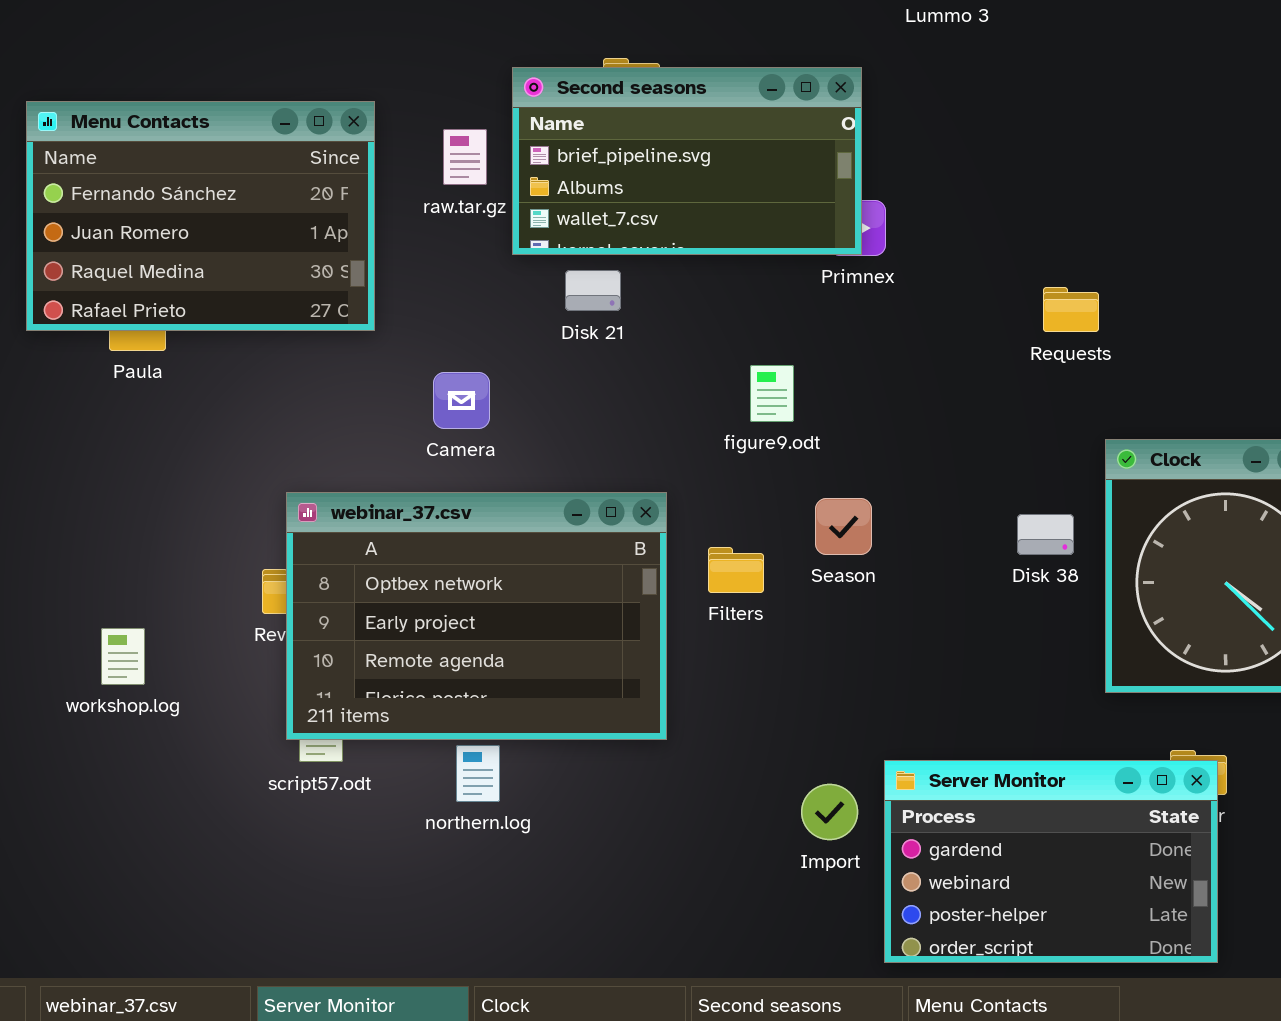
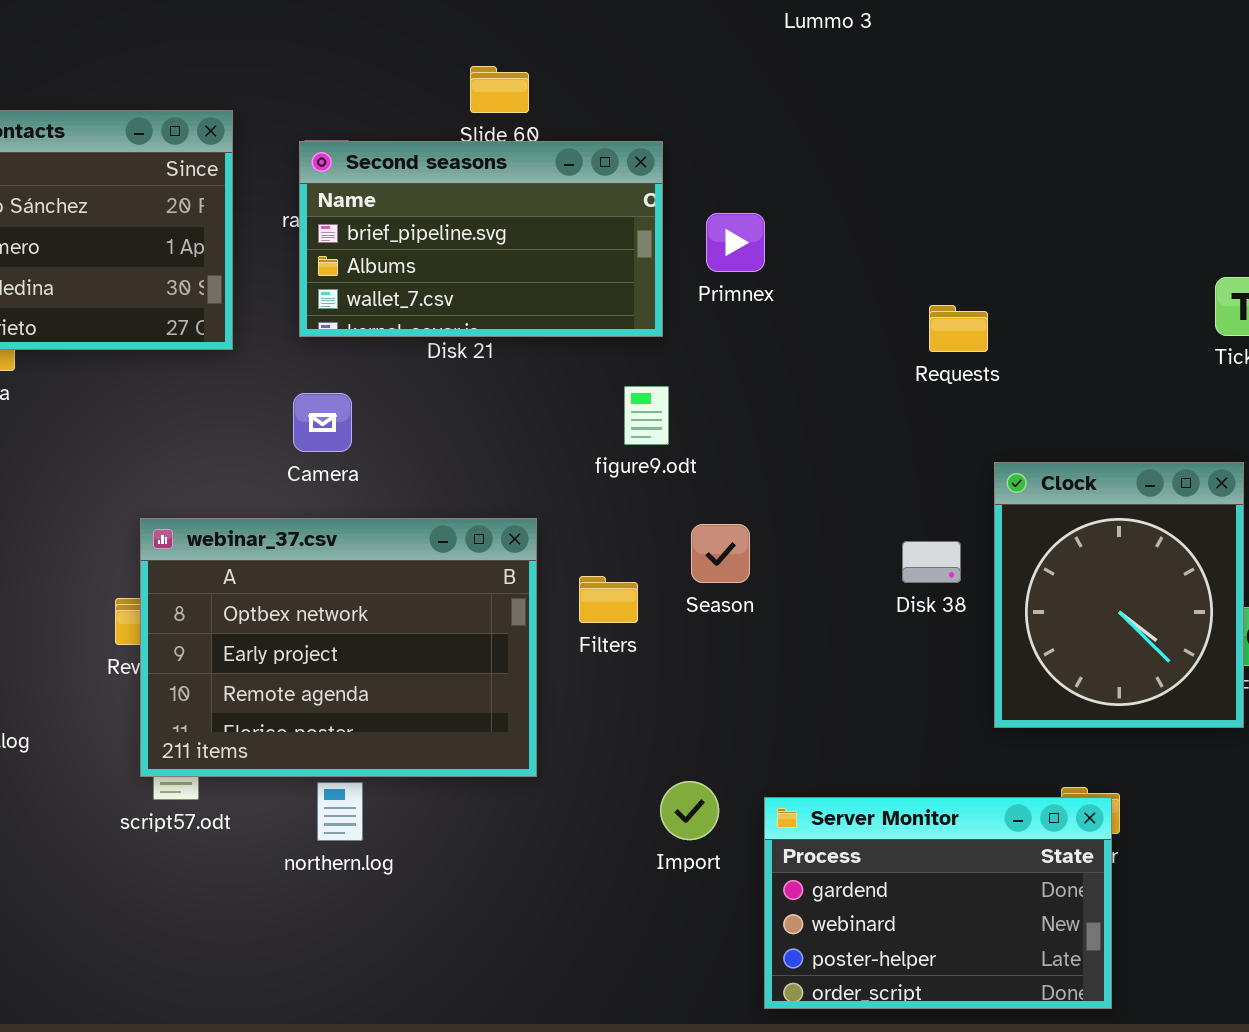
Second seasons: [512,67,862,255] -> [299,141,663,337], moved
Import: [801,784,858,840] -> [660,781,719,840], moved

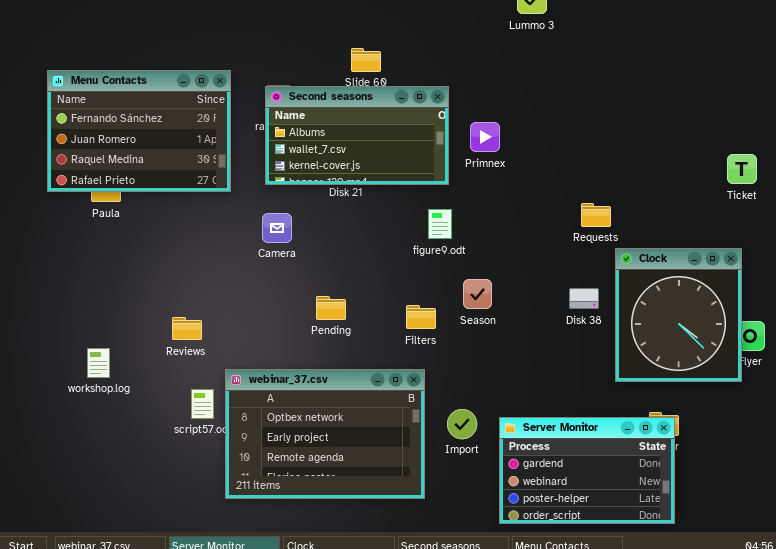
Second seasons: [299,141,663,337] -> [265,86,449,185], scrolled down 1 row
Requests: [929,305,988,352] -> [581,203,611,227], moved
webinar_37.csv: [140,518,537,777] -> [225,369,425,499], moved

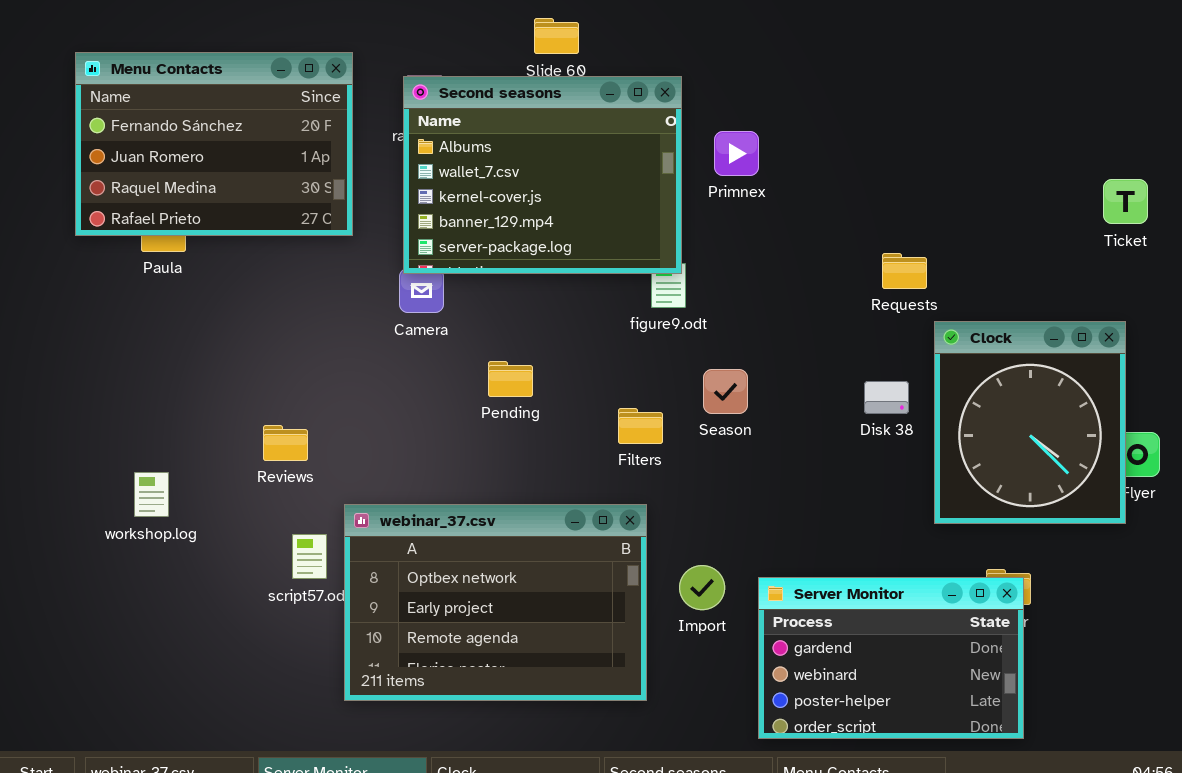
Second seasons: [265,86,449,185] -> [403,76,682,274], resized
Pending: [316,296,346,320] -> [488,361,533,397], moved

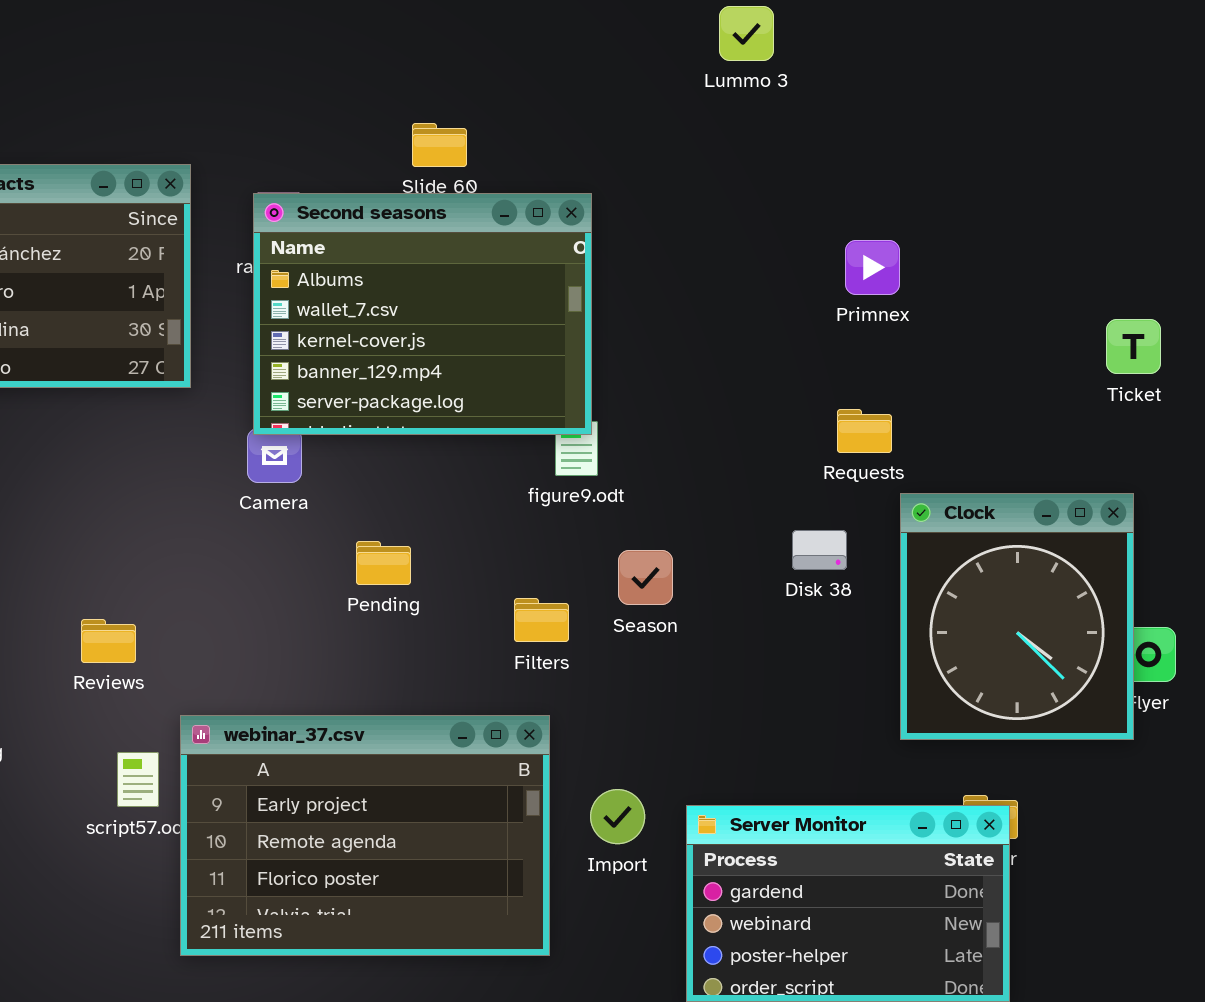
Primnex: [714,131,759,176] -> [845,240,900,295], moved
Disk 38: [864,381,909,414] -> [792,530,847,570], moved
webinar_37.csv: [344,504,647,701] -> [180,715,550,956], scrolled down 1 row

